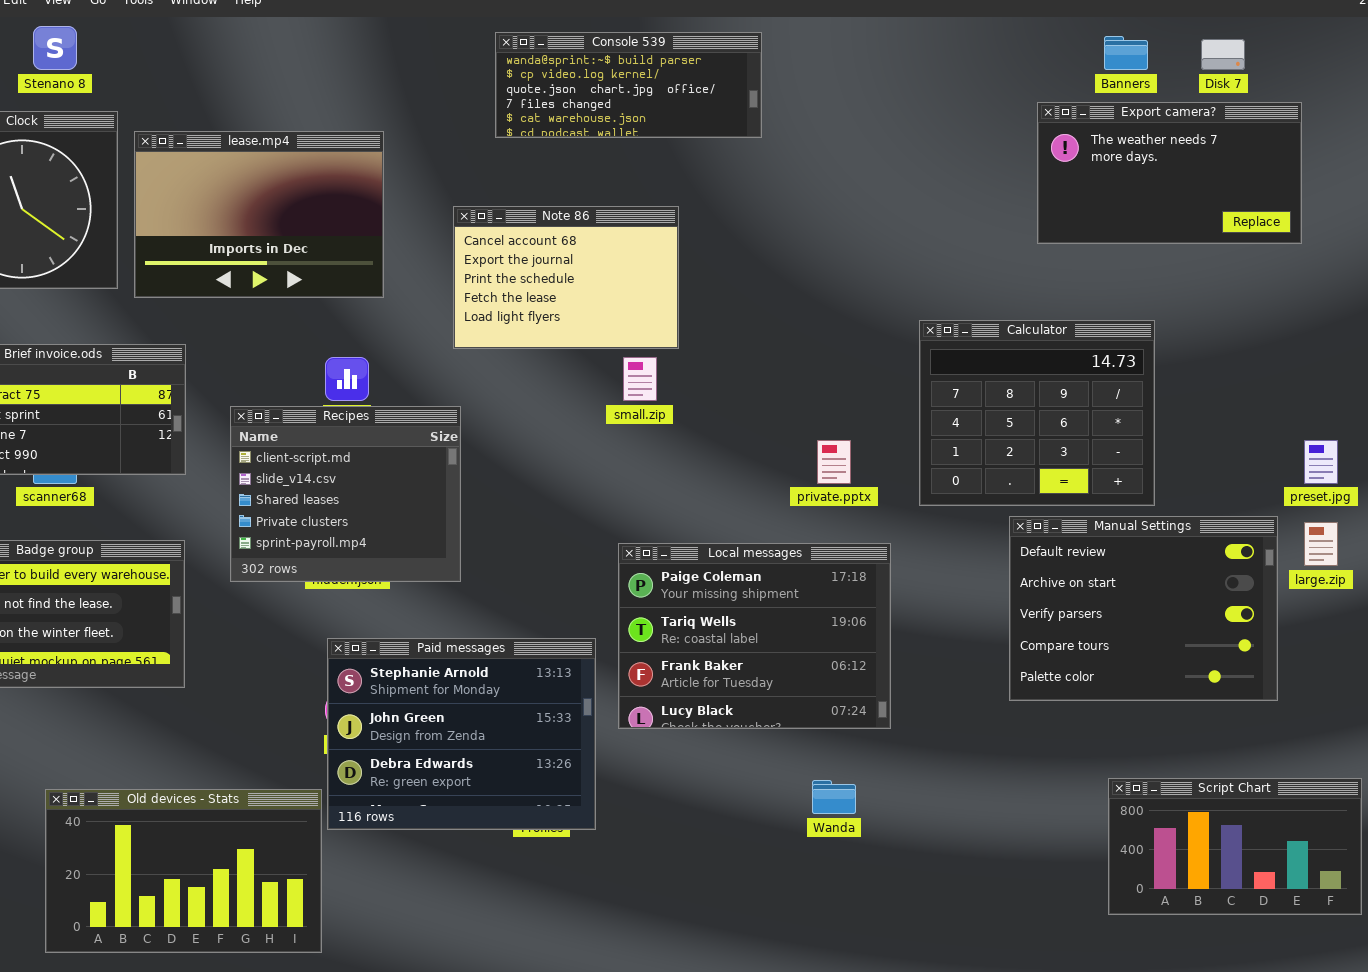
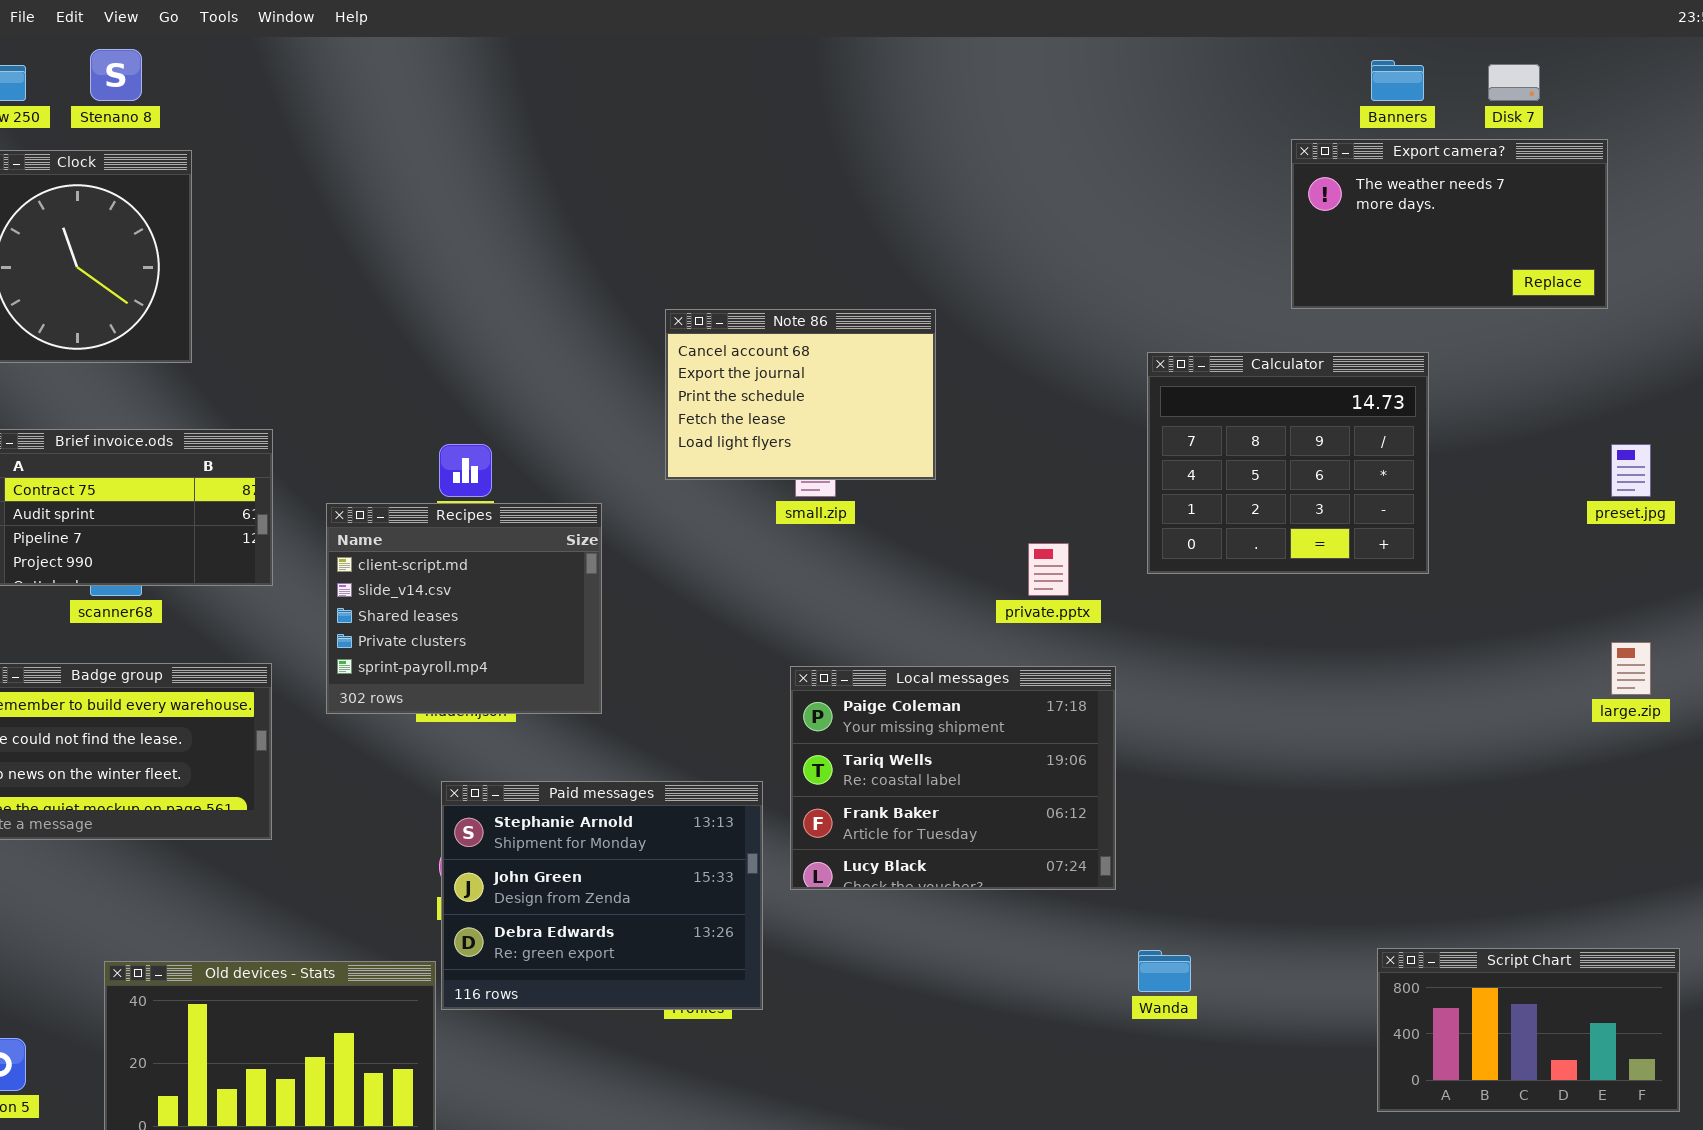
Console 539: [495,32,762,138] -> none, closed
lease.mp4: [134,131,384,298] -> none, closed
Note 86: [453,206,679,349] -> [665,309,936,480], moved
Calculator: [919,320,1155,506] -> [1147,352,1429,574], moved
preset.jpg: [1304,440,1338,484] -> [1611,444,1651,497], moved
Manual Settings: [1009,516,1278,701] -> none, closed
Wanda: [812,780,856,814] -> [1138,950,1191,992], moved

